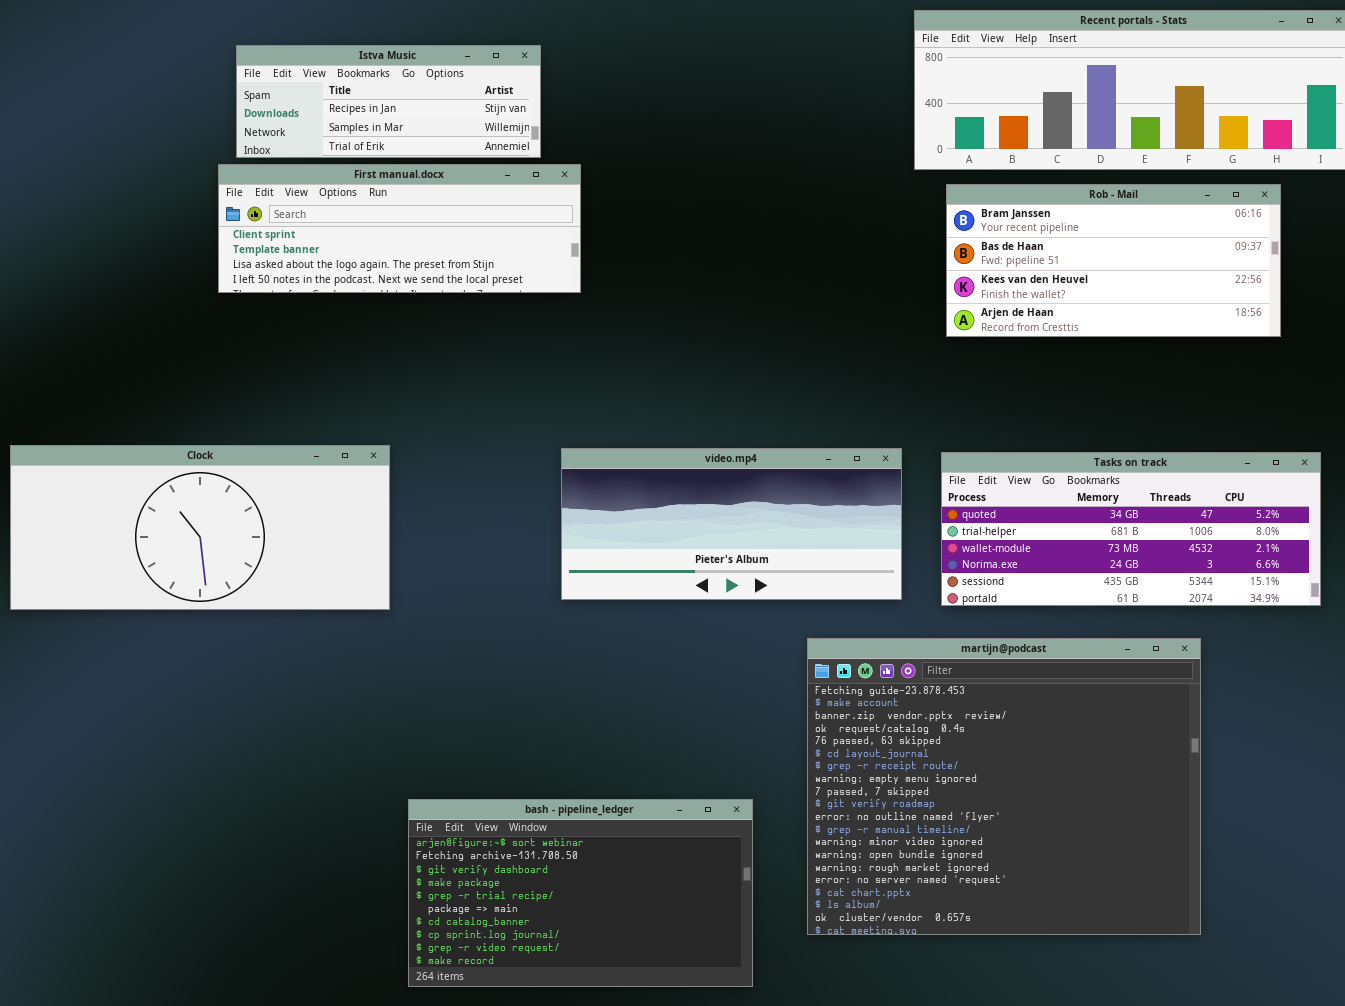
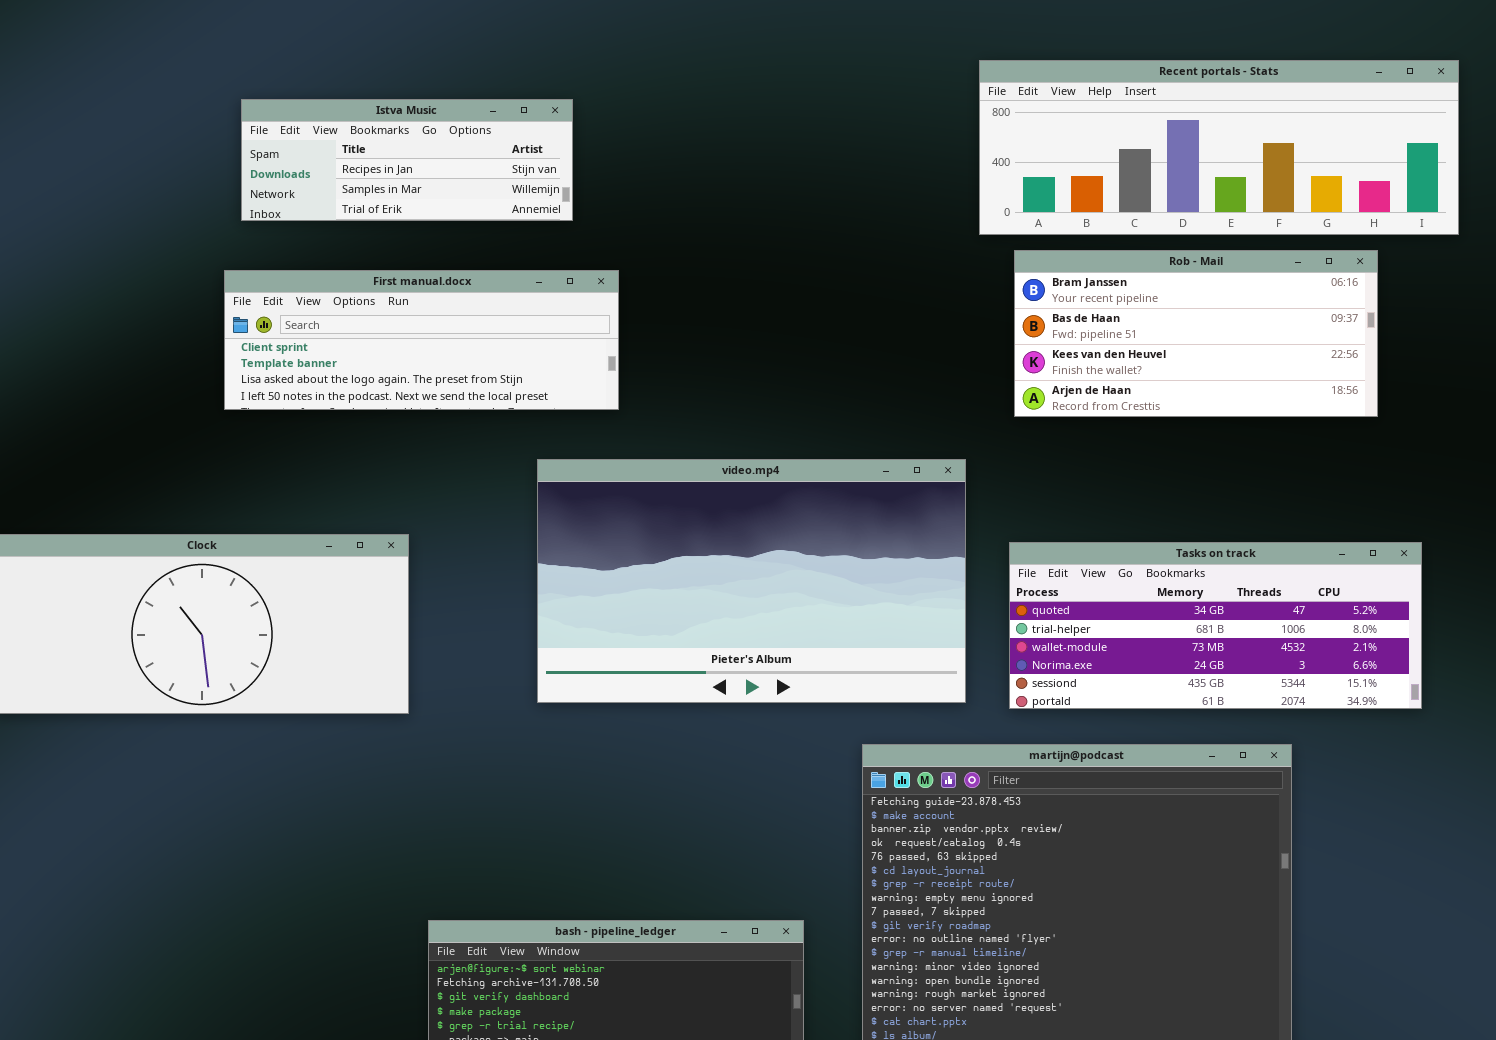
First manual.docx: [218,164,581,293] -> [224,270,619,410], moved
video.mp4: [561,448,902,600] -> [537,459,966,703], resized

